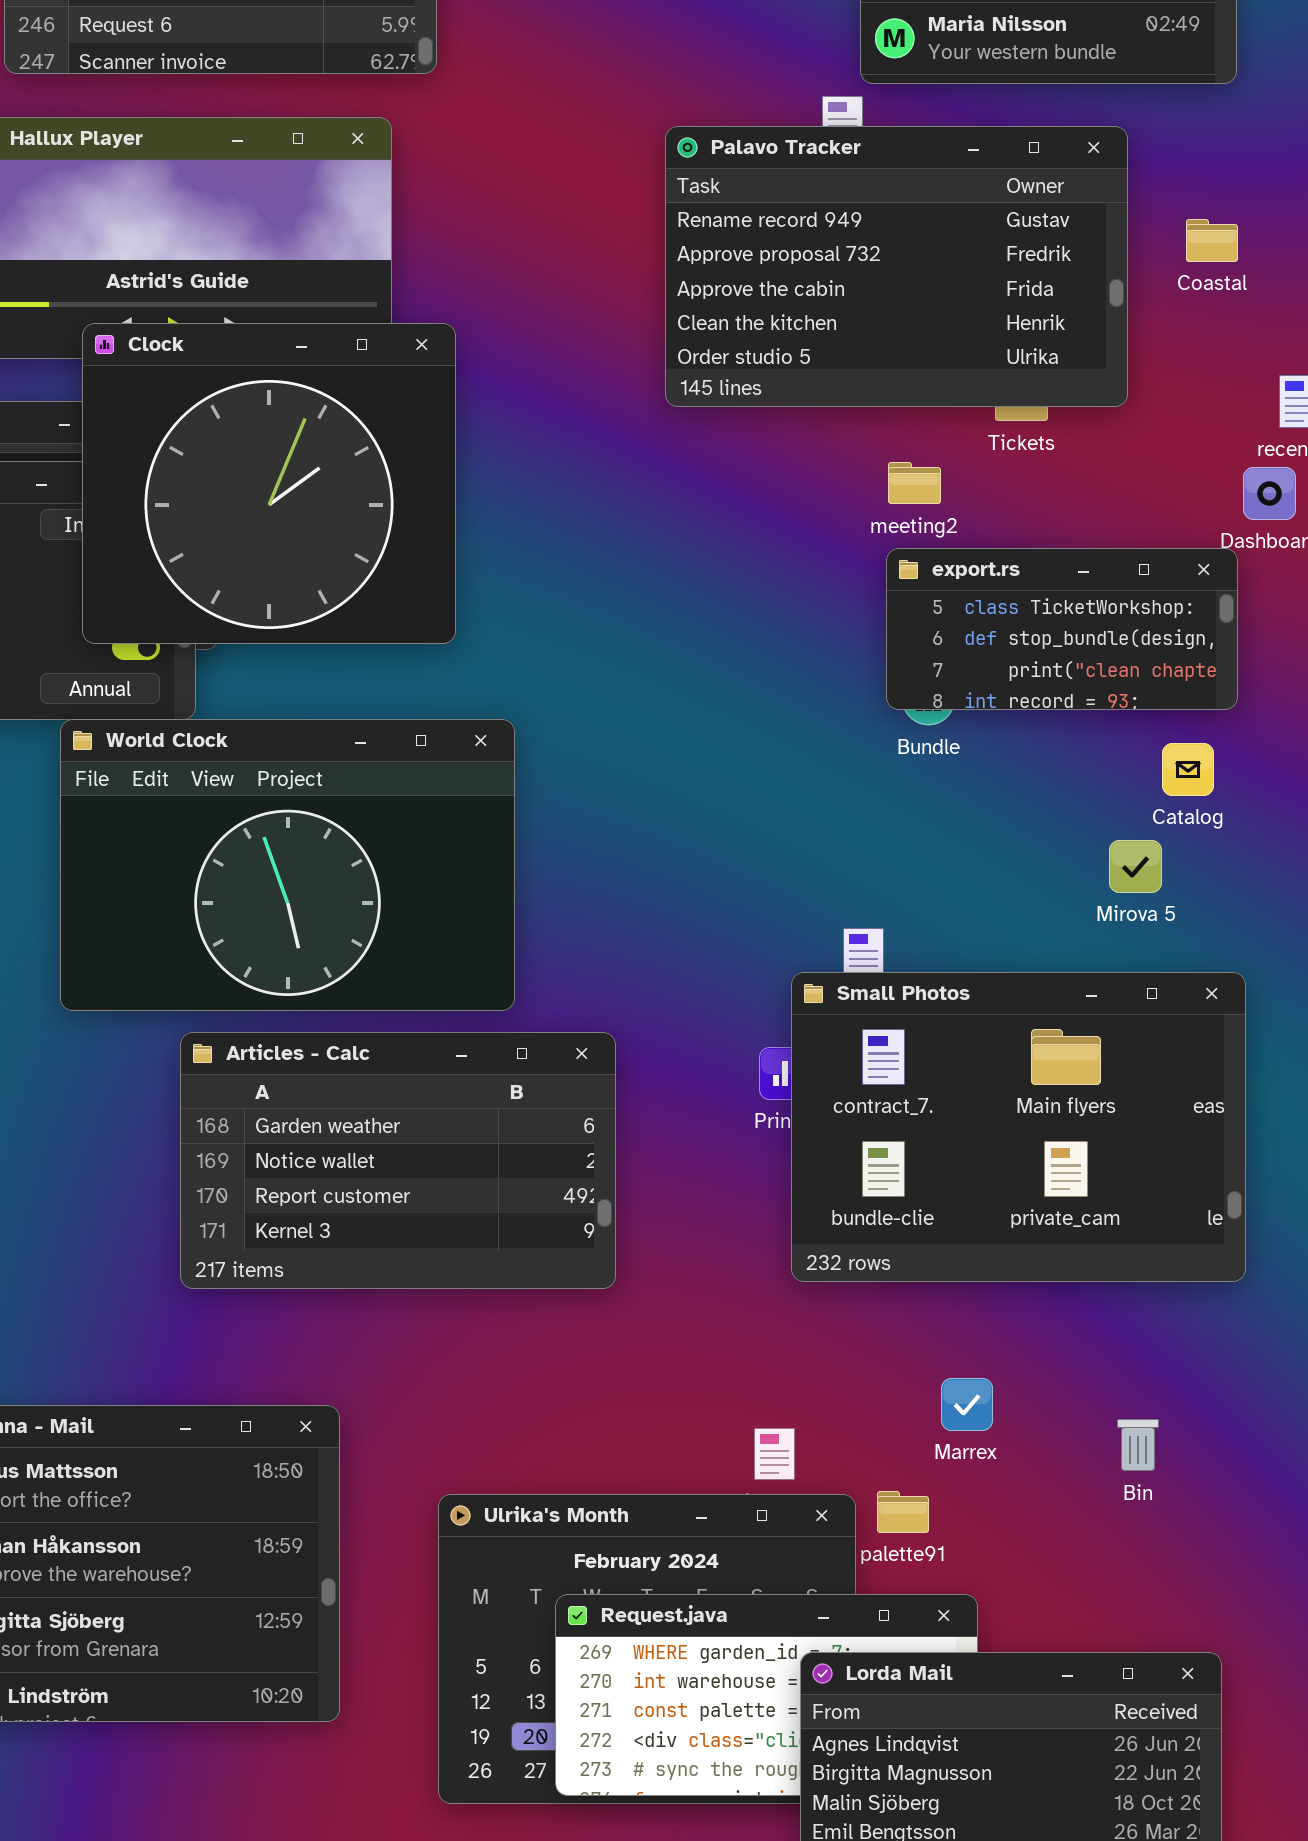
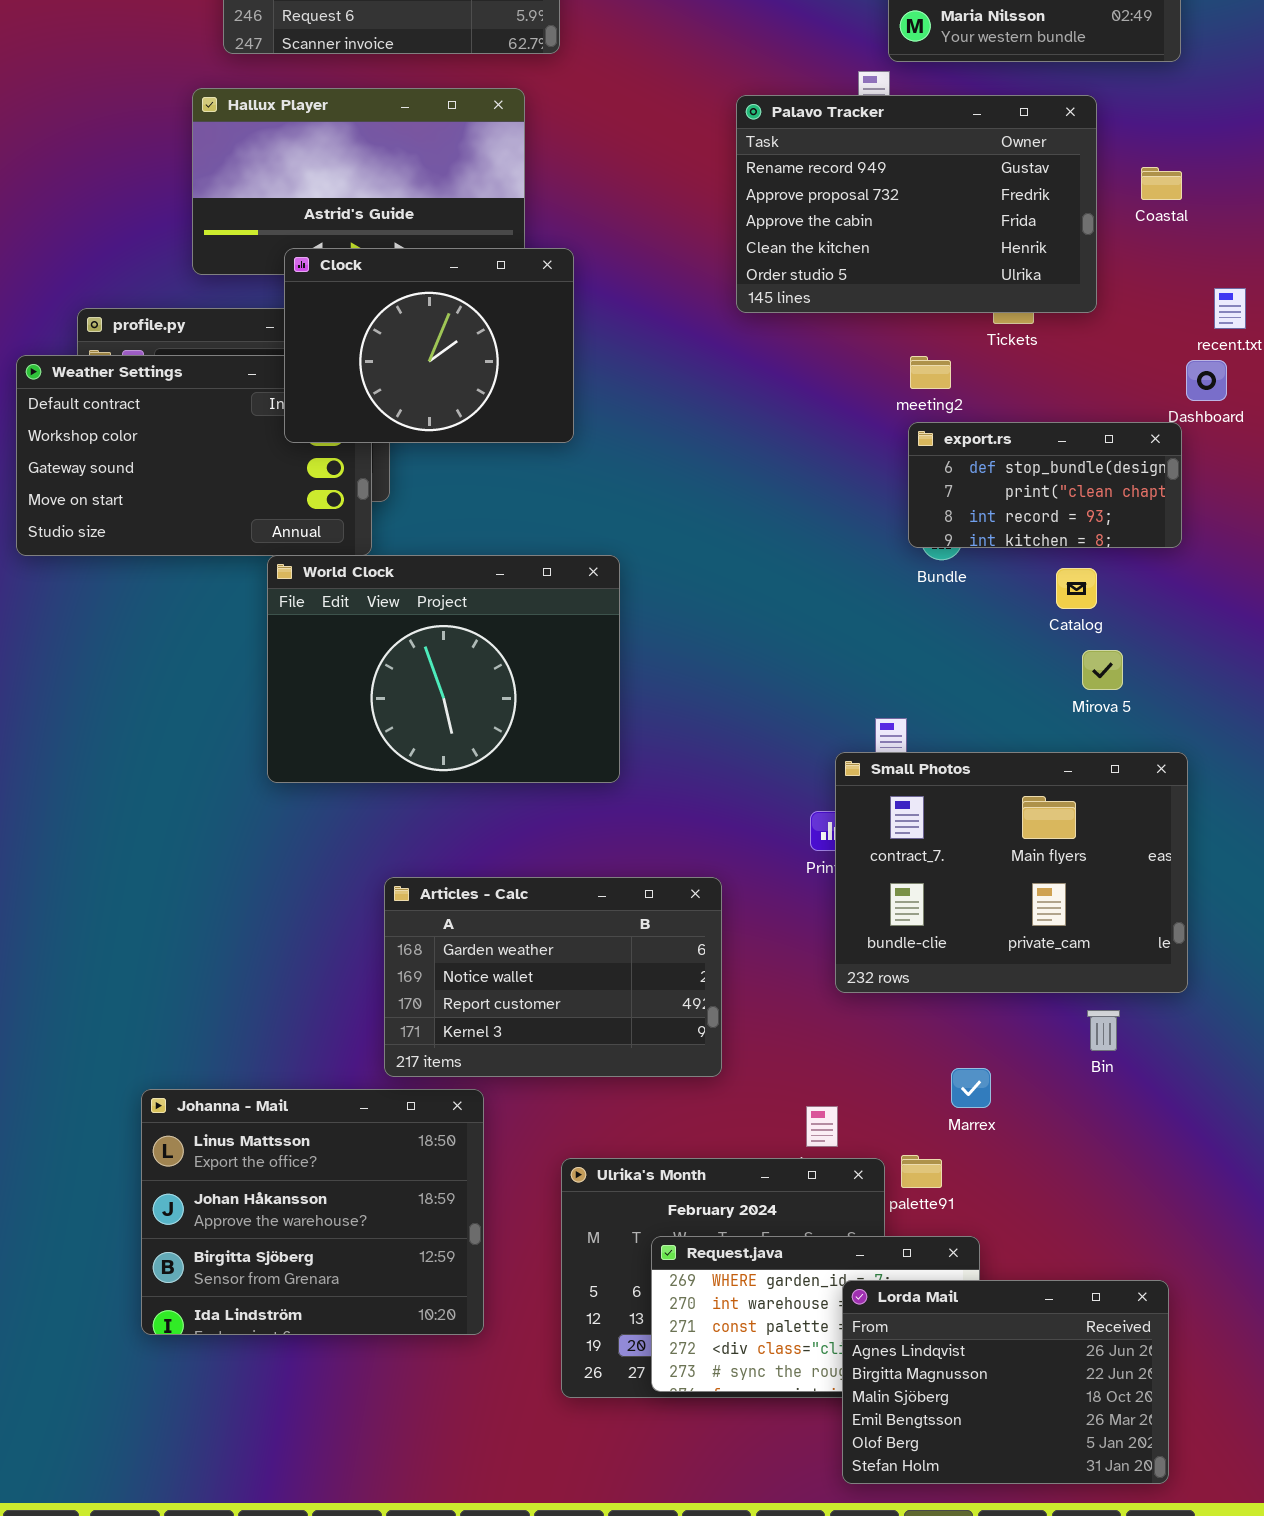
Clock: [82,323,456,644] -> [284,248,574,443], resized
export.rs: [886,548,1238,710] -> [908,422,1182,548], scrolled down 1 row
Catalog: [1162,743,1214,796] -> [1056,568,1097,609], moved
Articles - Calc: [180,1032,616,1289] -> [384,877,722,1077], moved
Bin: [1117,1419,1159,1471] -> [1087,1010,1120,1051], moved

